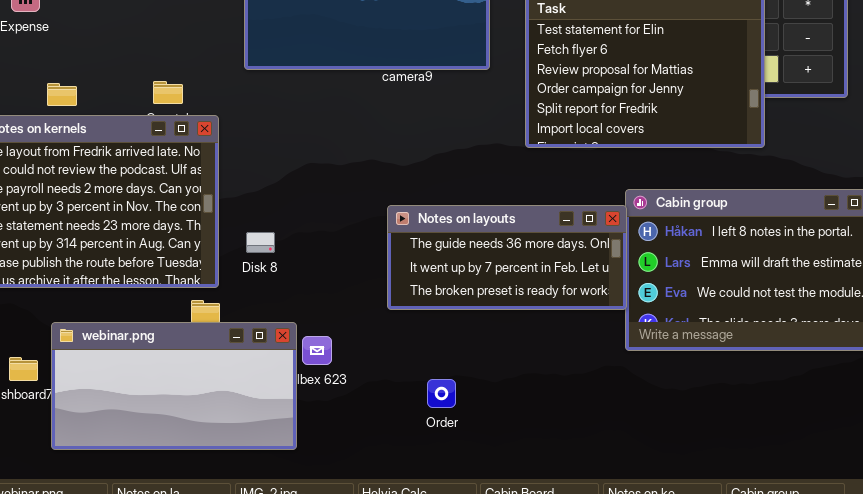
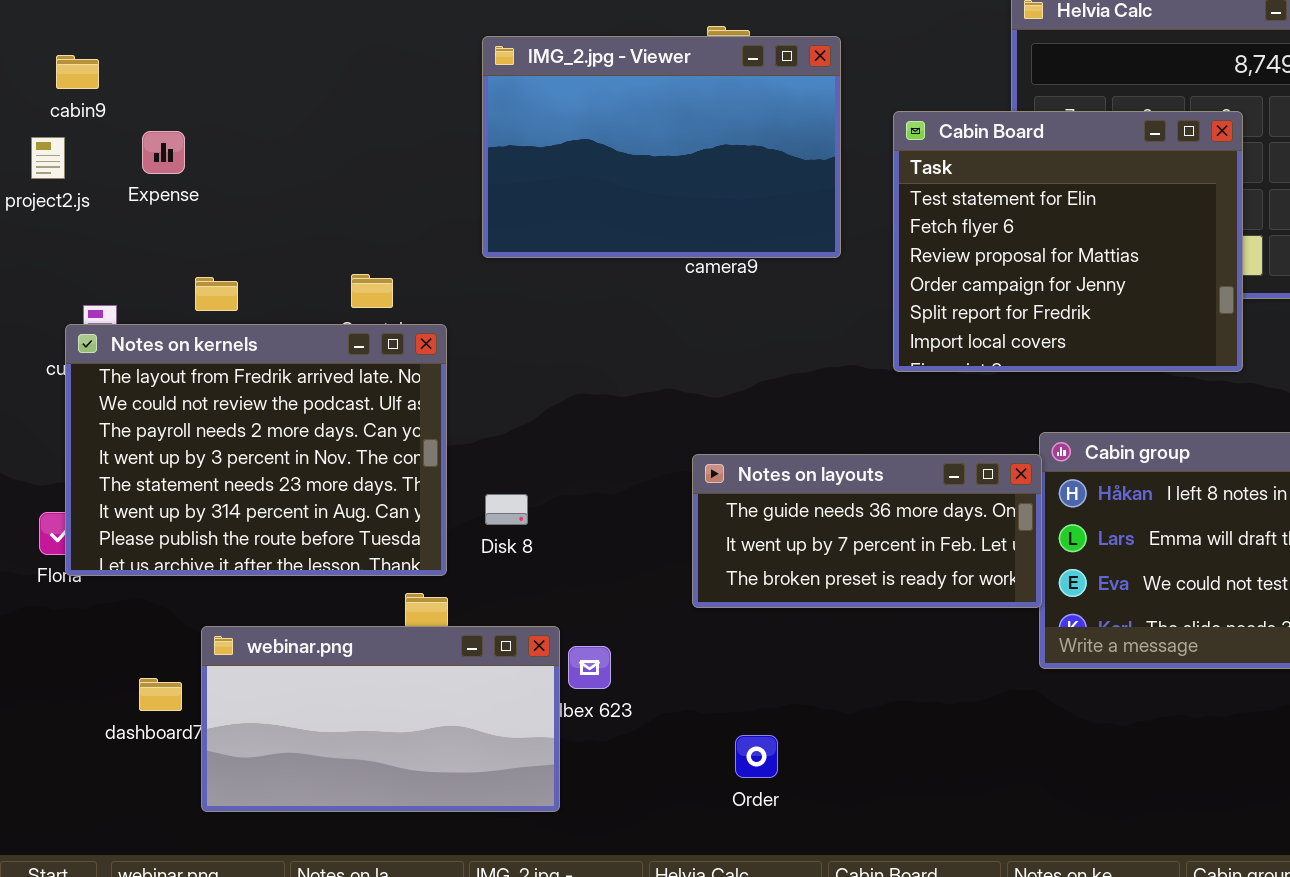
Order: [427,379,456,408] -> [735,735,778,778], moved

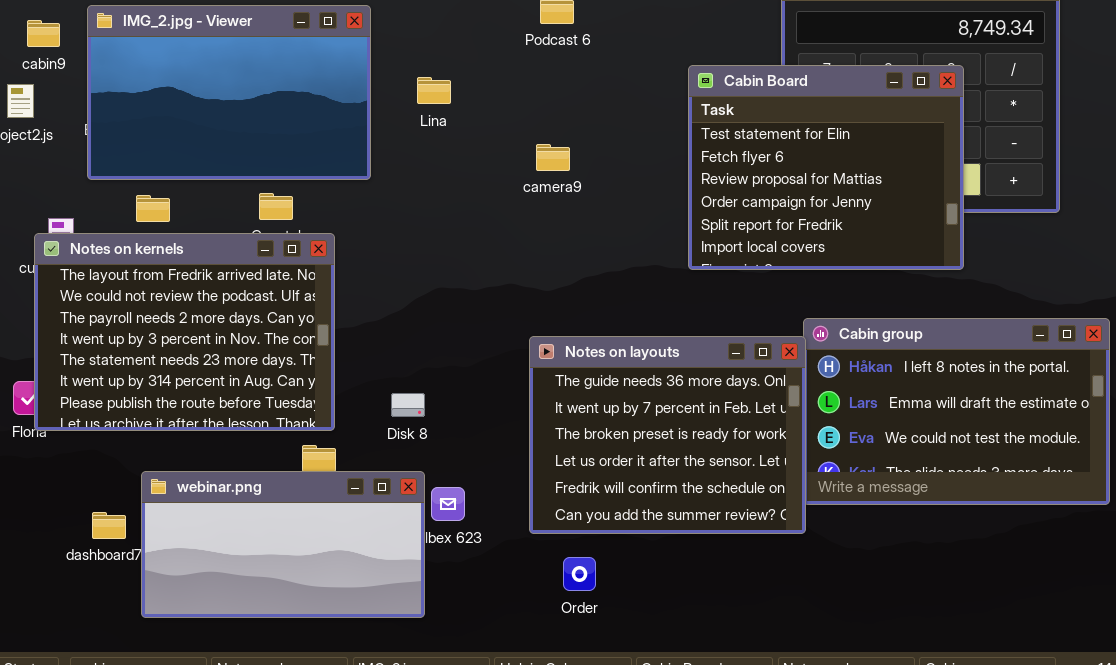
IMG_2.jpg - Viewer: [482,36,841,258] -> [87,5,371,180], moved
Notes on layouts: [692,454,1042,608] -> [529,336,806,534], resized
Disk 8: [485,494,528,525] -> [391,393,425,417], moved

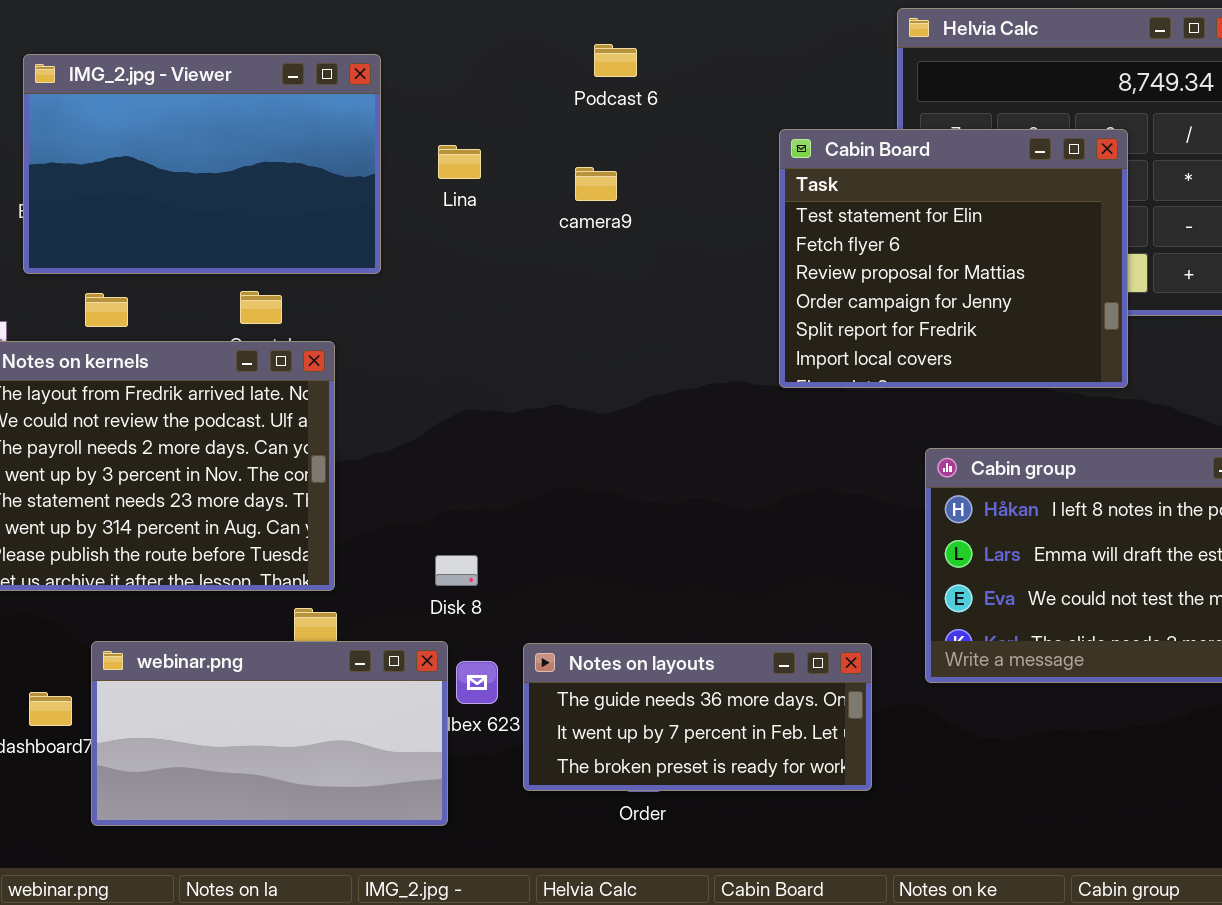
camera9: [536,144,570,171] -> [575,167,617,201], moved
Notes on layouts: [529,336,806,534] -> [523,643,872,791], moved, resized
Disk 8: [391,393,425,417] -> [435,555,478,586], moved

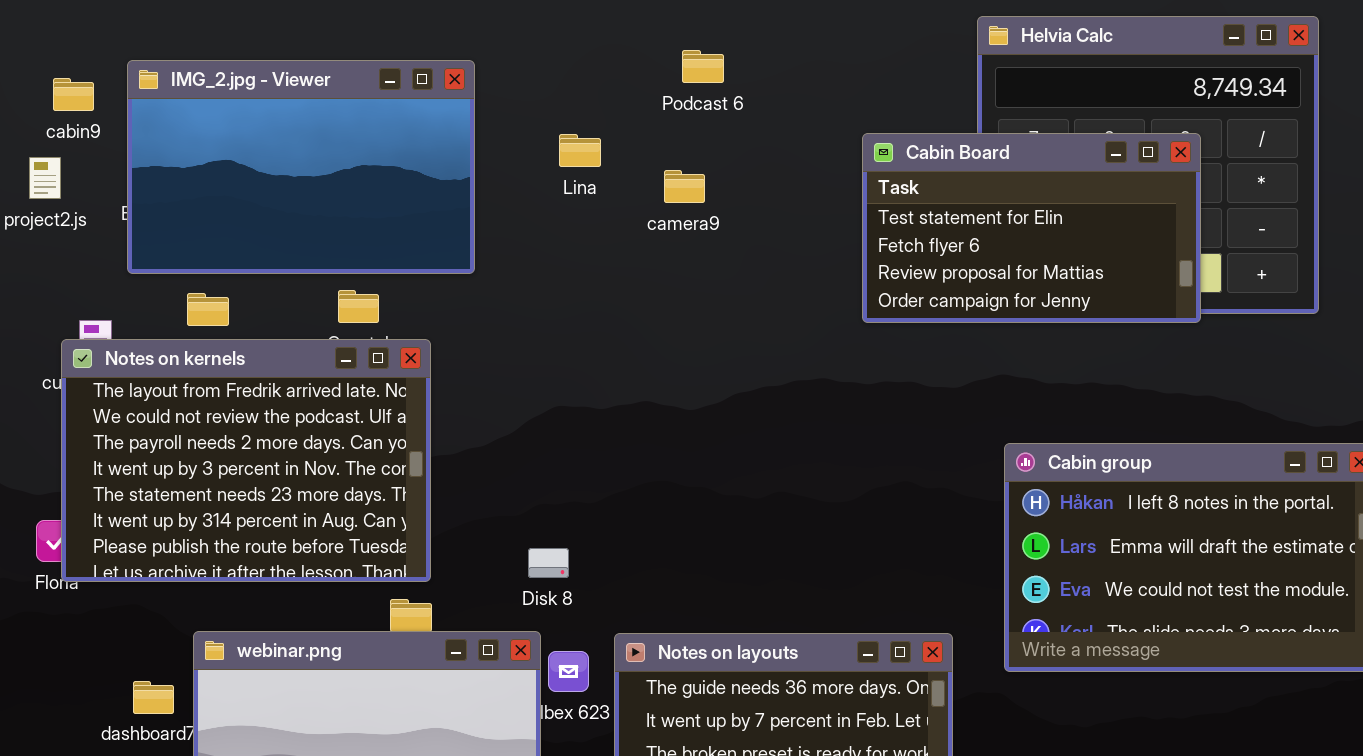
Cabin Board: [779,129,1128,388] -> [862,133,1201,323], resized
Lina: [438,145,481,179] -> [559,134,601,167], moved

